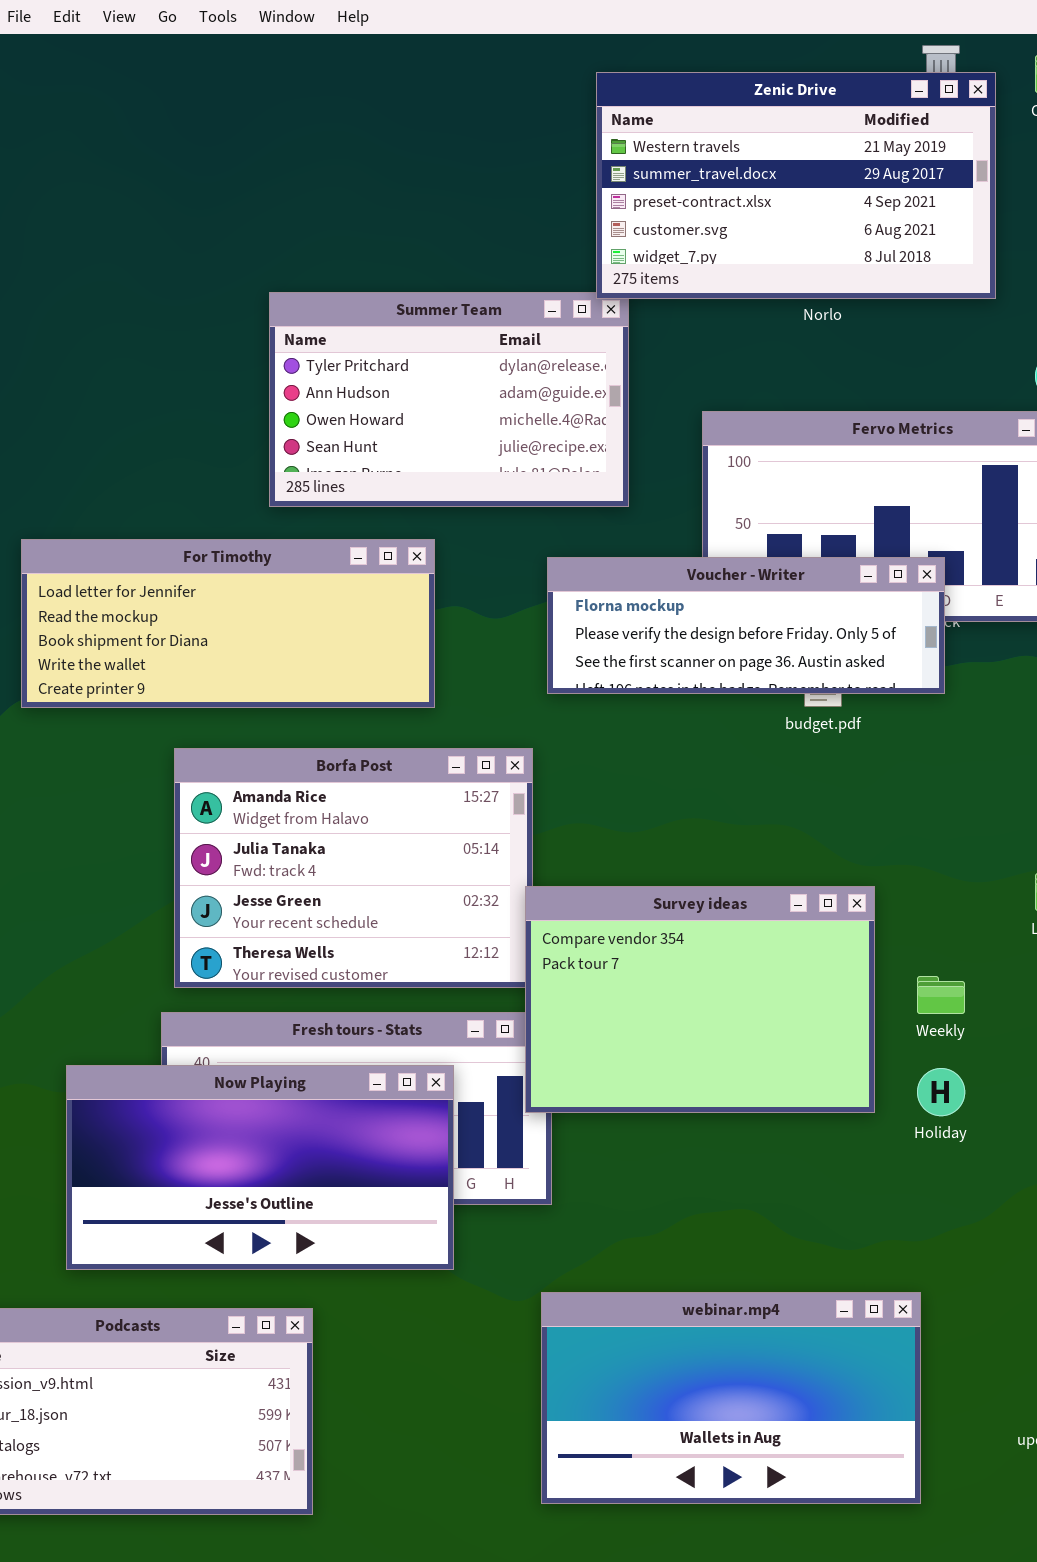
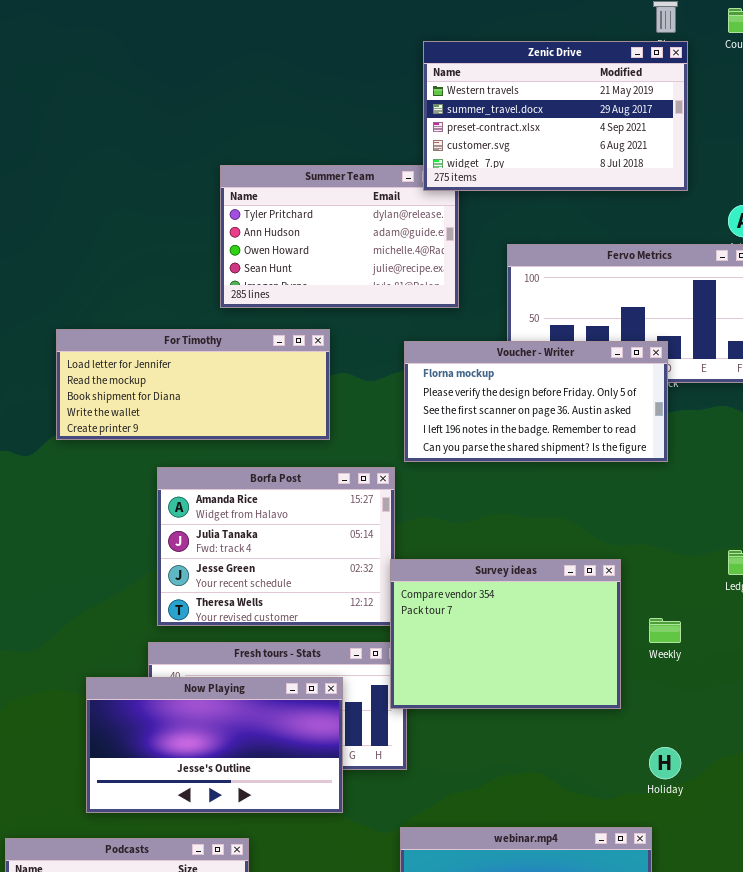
Zenic Drive: [596,72,996,299] -> [423,41,688,191], moved
Voucher - Writer: [547,557,945,694] -> [404,341,668,462], resized
Holiday: [917,1068,965,1116] -> [649,747,681,779], moved

